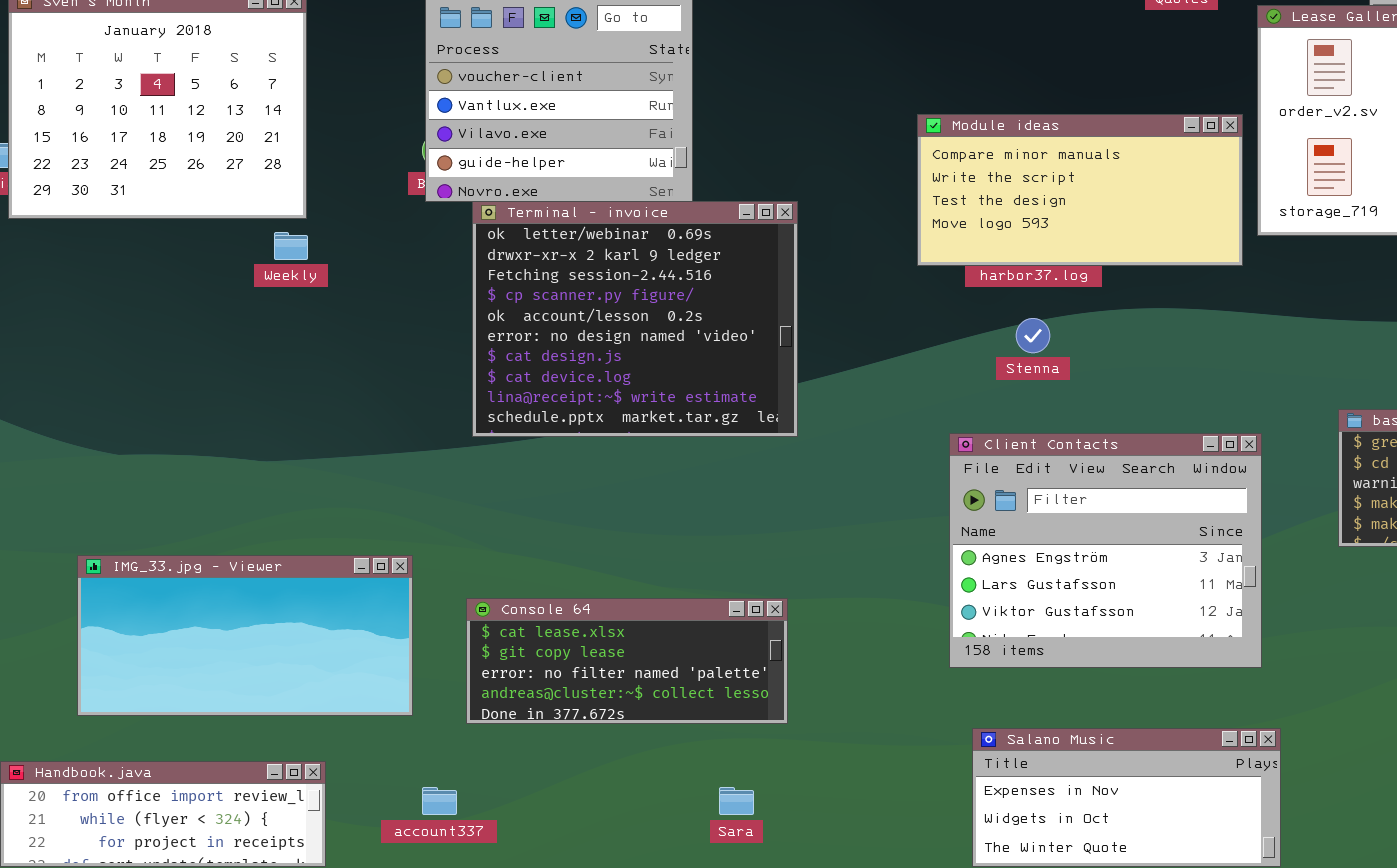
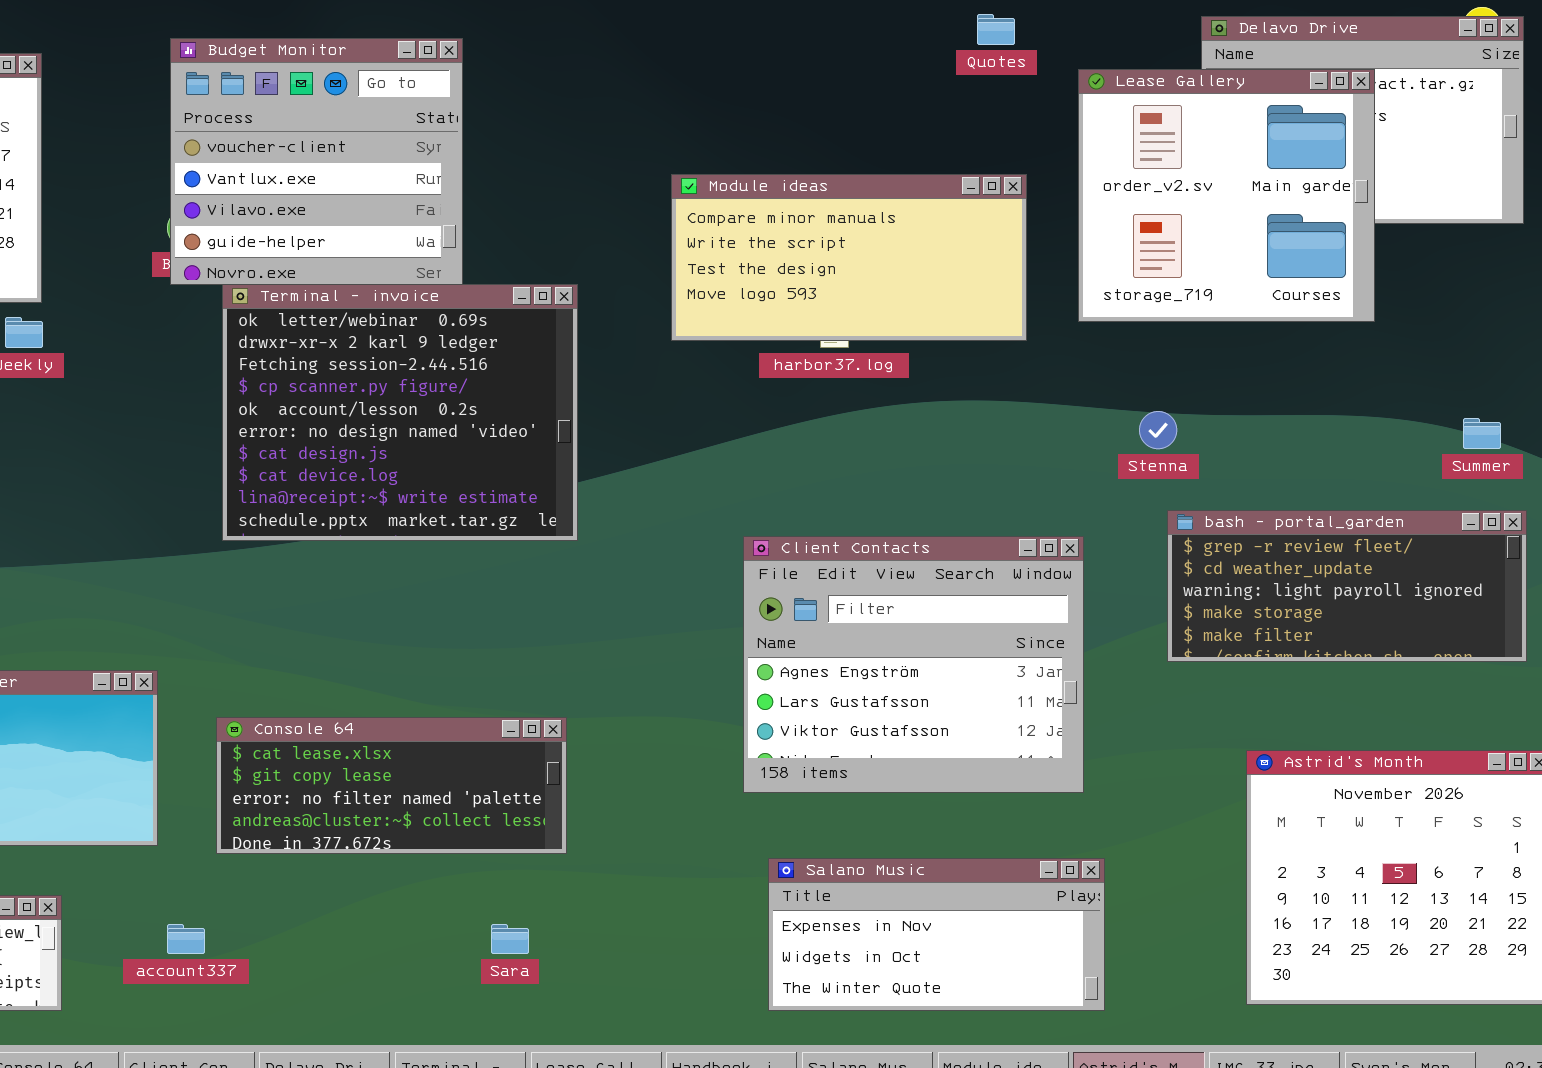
Module ideas: [917,114,1243,266] -> [671,174,1027,341], moved
Stenna: [1016,318,1050,353] -> [1139,411,1177,449], moved

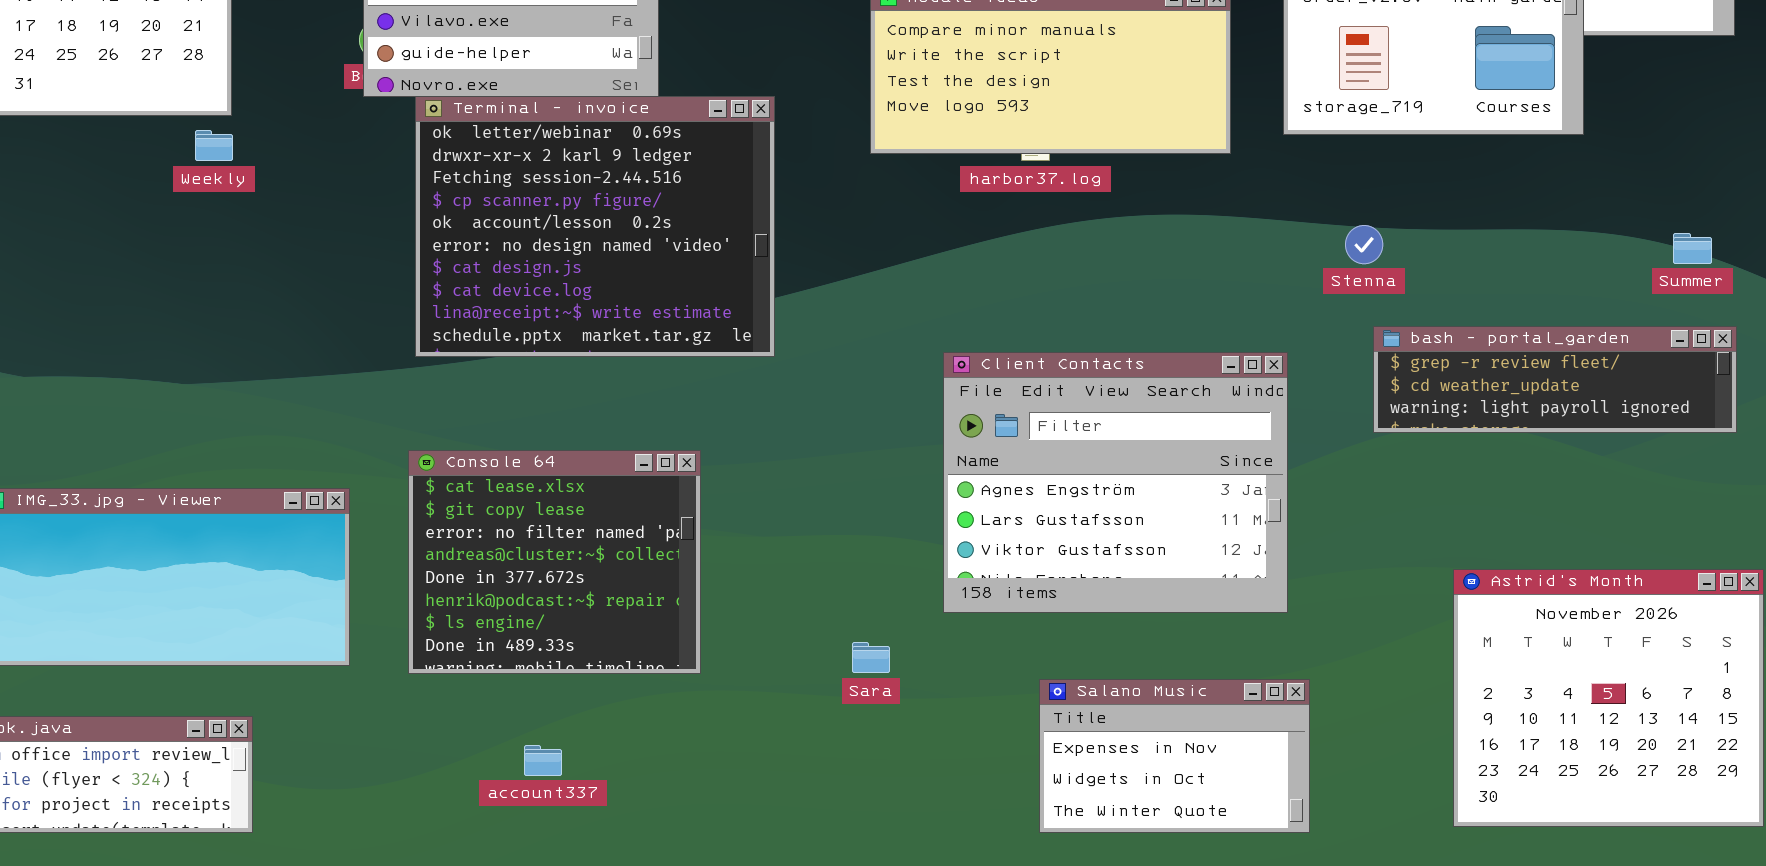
bash - portal_garden: [1167,510,1527,662] -> [1373,326,1737,433], resized
Console 64: [216,717,567,854] -> [408,450,701,674], resized
Salano Music: [768,858,1105,1011] -> [1039,679,1310,833], resized
account337: [167,924,205,954] -> [524,745,562,776], moved
Sara: [491,924,529,954] -> [852,642,890,673], moved

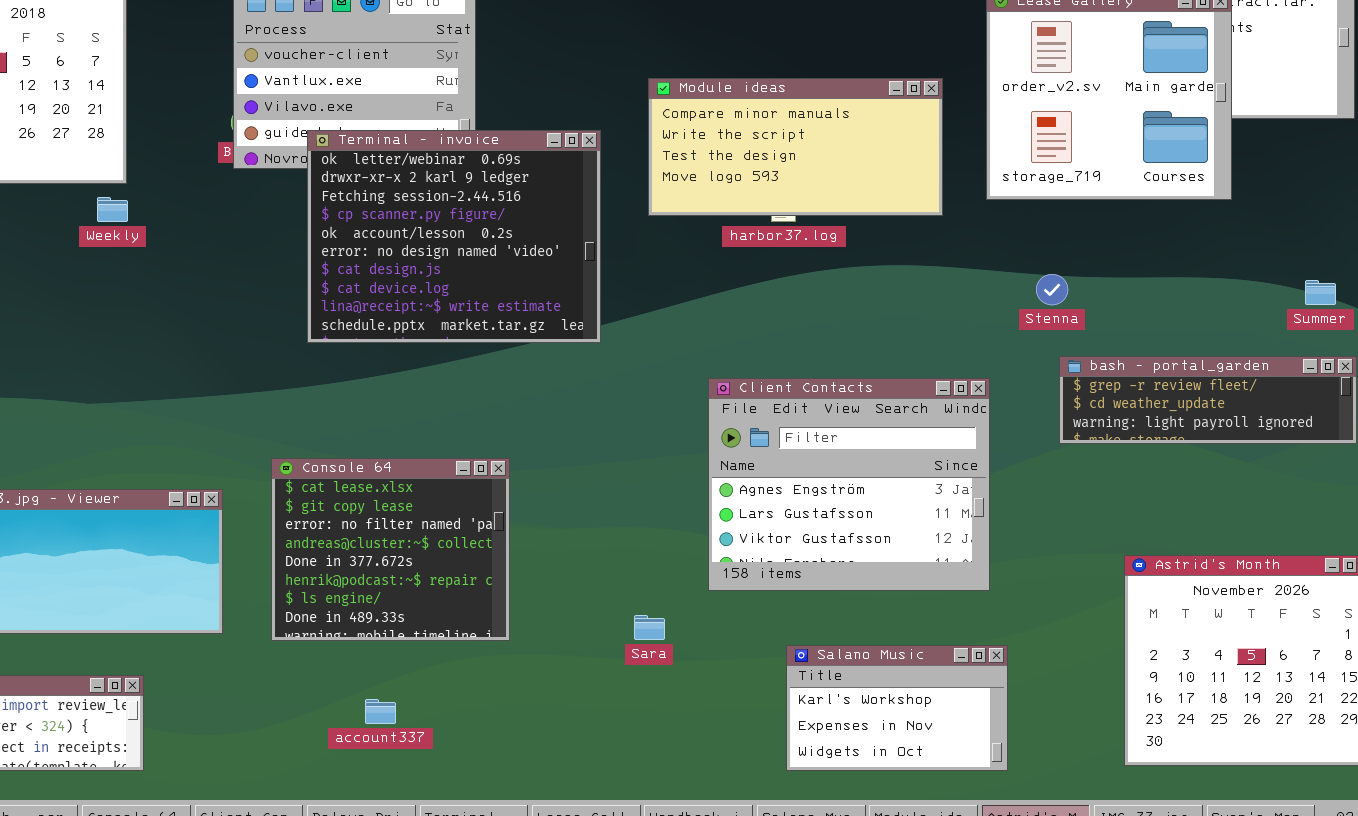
Terminal - invoice: [415,96,775,357] -> [307,130,601,343], moved
Salano Music: [1039,679,1310,833] -> [786,645,1008,771], scrolled up 1 row

